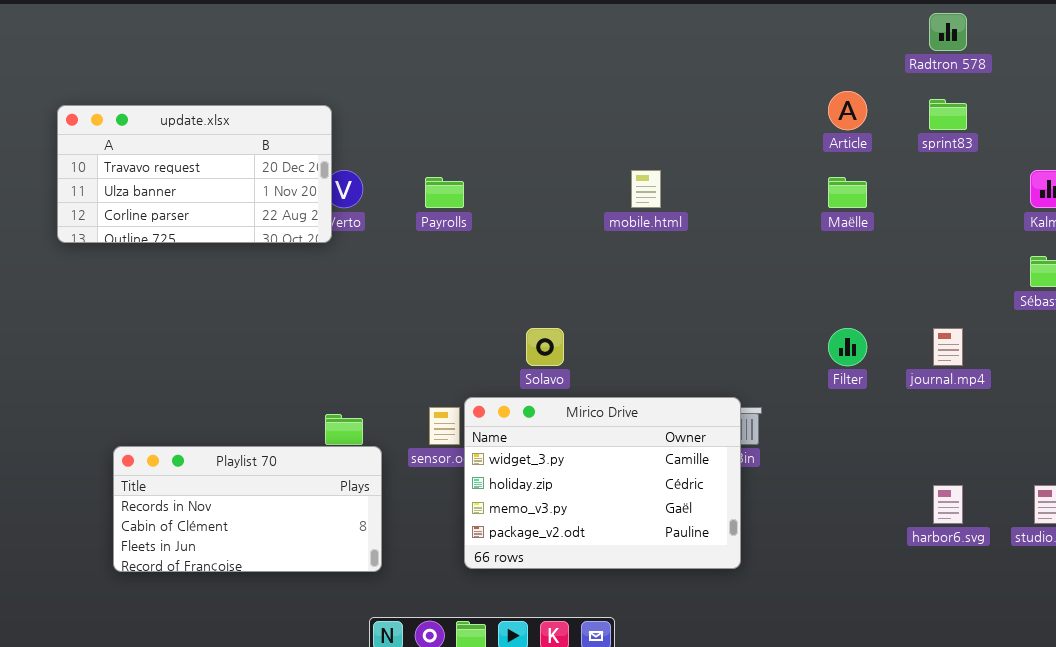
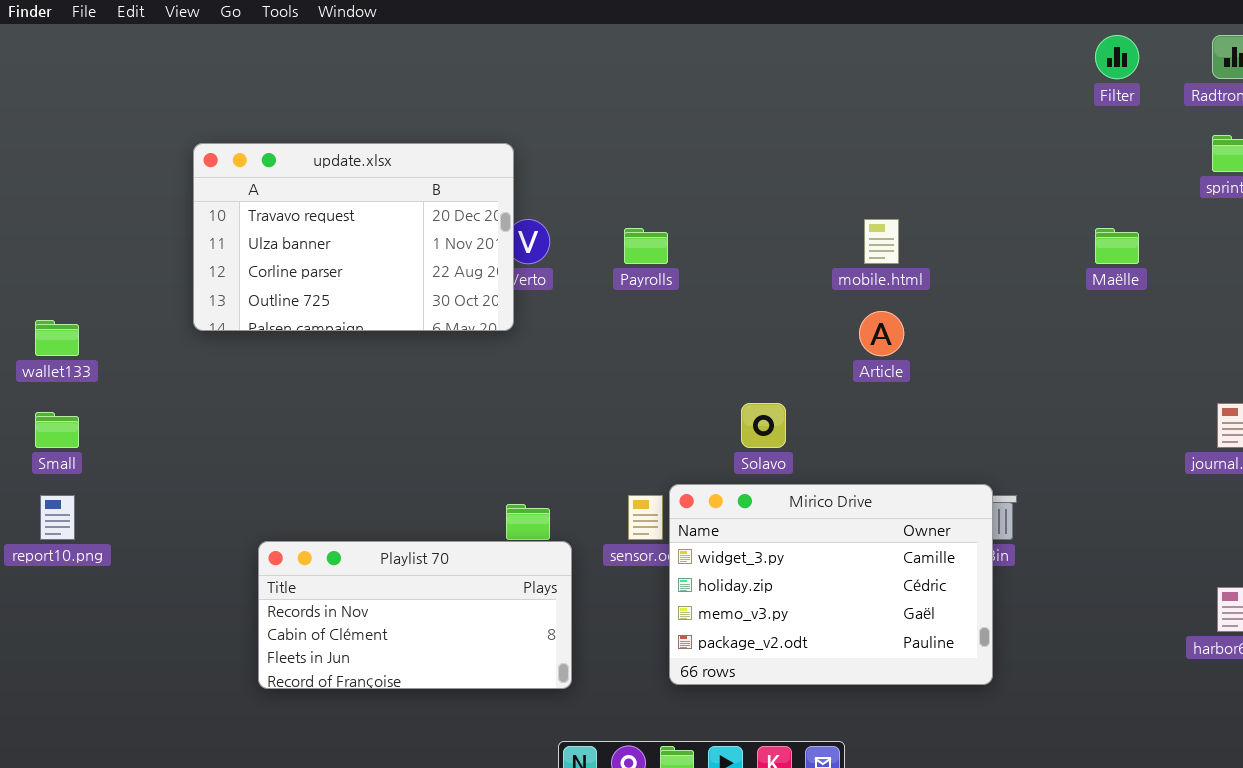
Article: [828,91,867,130] -> [859,311,904,356], moved
update.xlsx: [57,105,332,243] -> [193,143,514,331], resized
Filter: [828,328,867,366] -> [1095,35,1139,79], moved

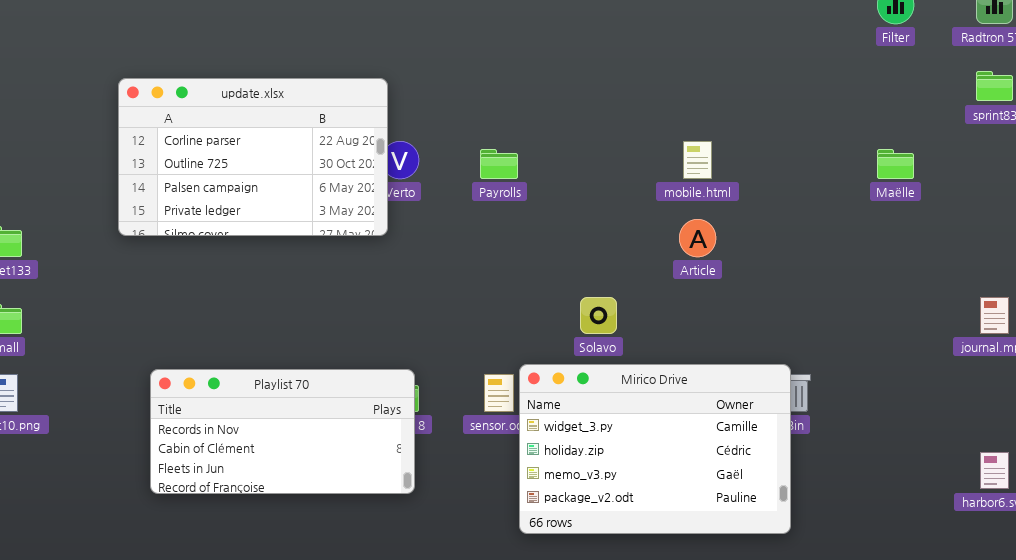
update.xlsx: [193,143,514,331] -> [118,78,388,236], scrolled down 2 rows
Playlist 70: [258,541,572,689] -> [150,369,415,494], moved

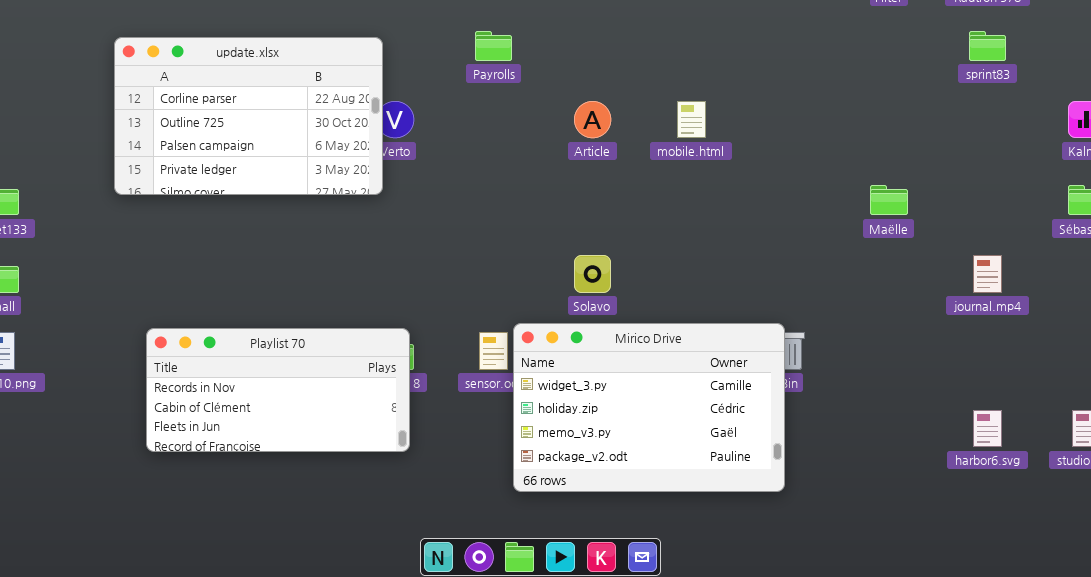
Payrolls: [480,149,518,179] -> [475,31,512,61], moved
Maëlle: [877,149,914,179] -> [870,185,908,215], moved
Article: [679,219,716,257] -> [574,101,611,138], moved

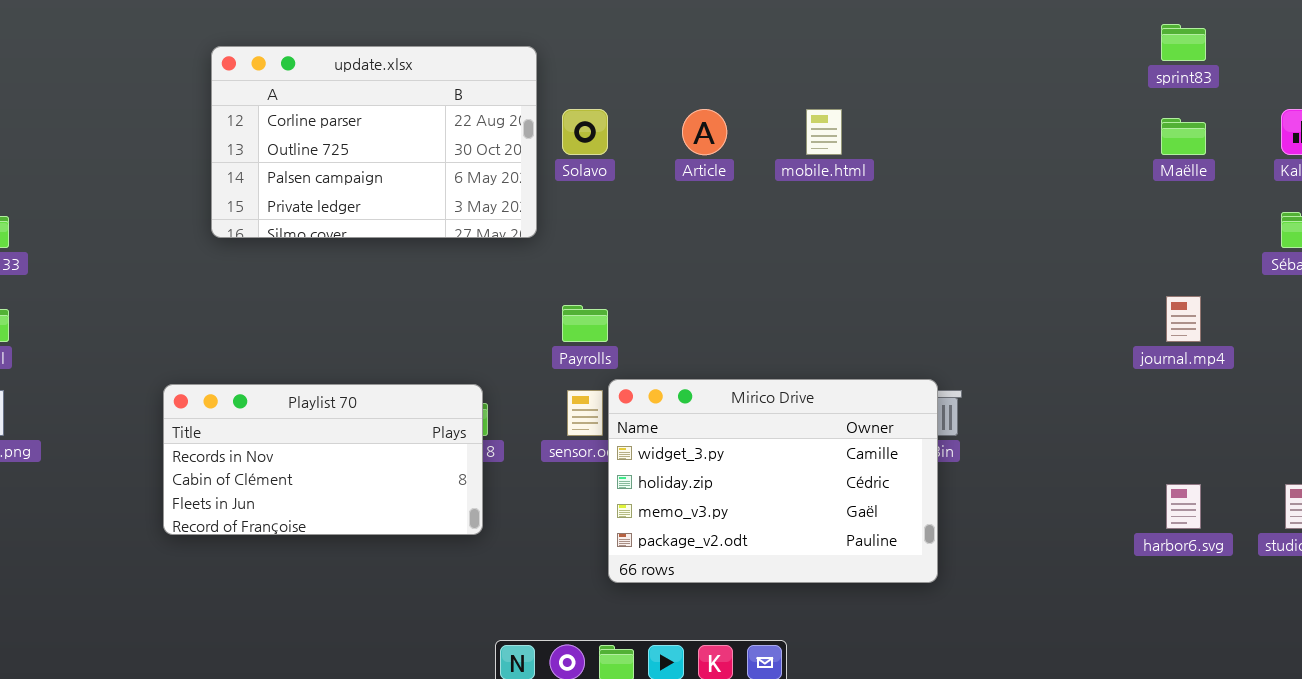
Payrolls: [475,31,512,61] -> [562,305,608,342], moved
update.xlsx: [114,37,383,195] -> [211,46,537,238], moved
Maëlle: [870,185,908,215] -> [1161,118,1206,155], moved
Solavo: [574,255,611,293] -> [562,109,608,155], moved

